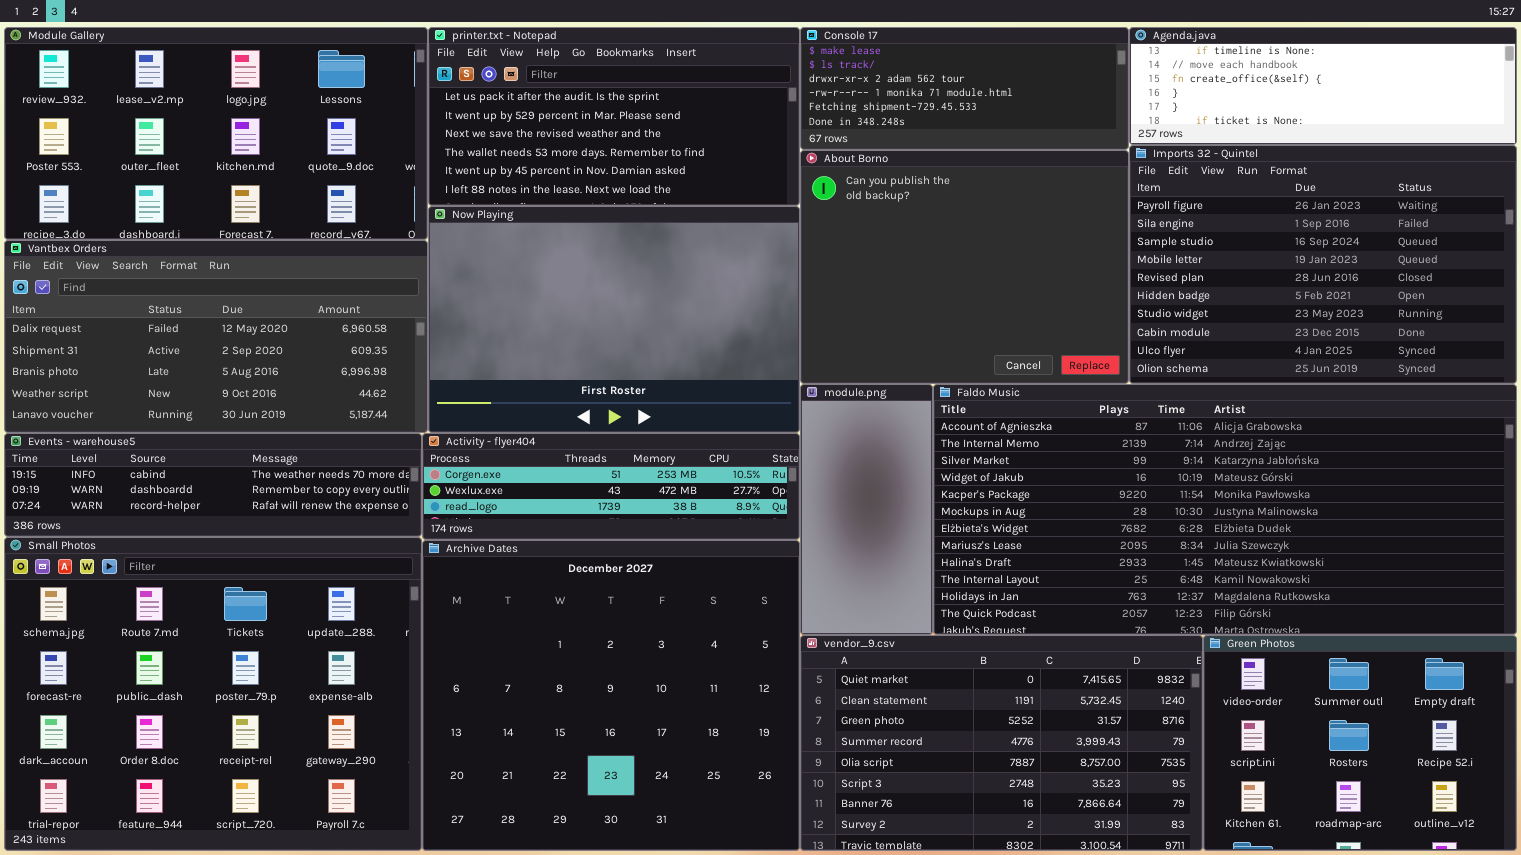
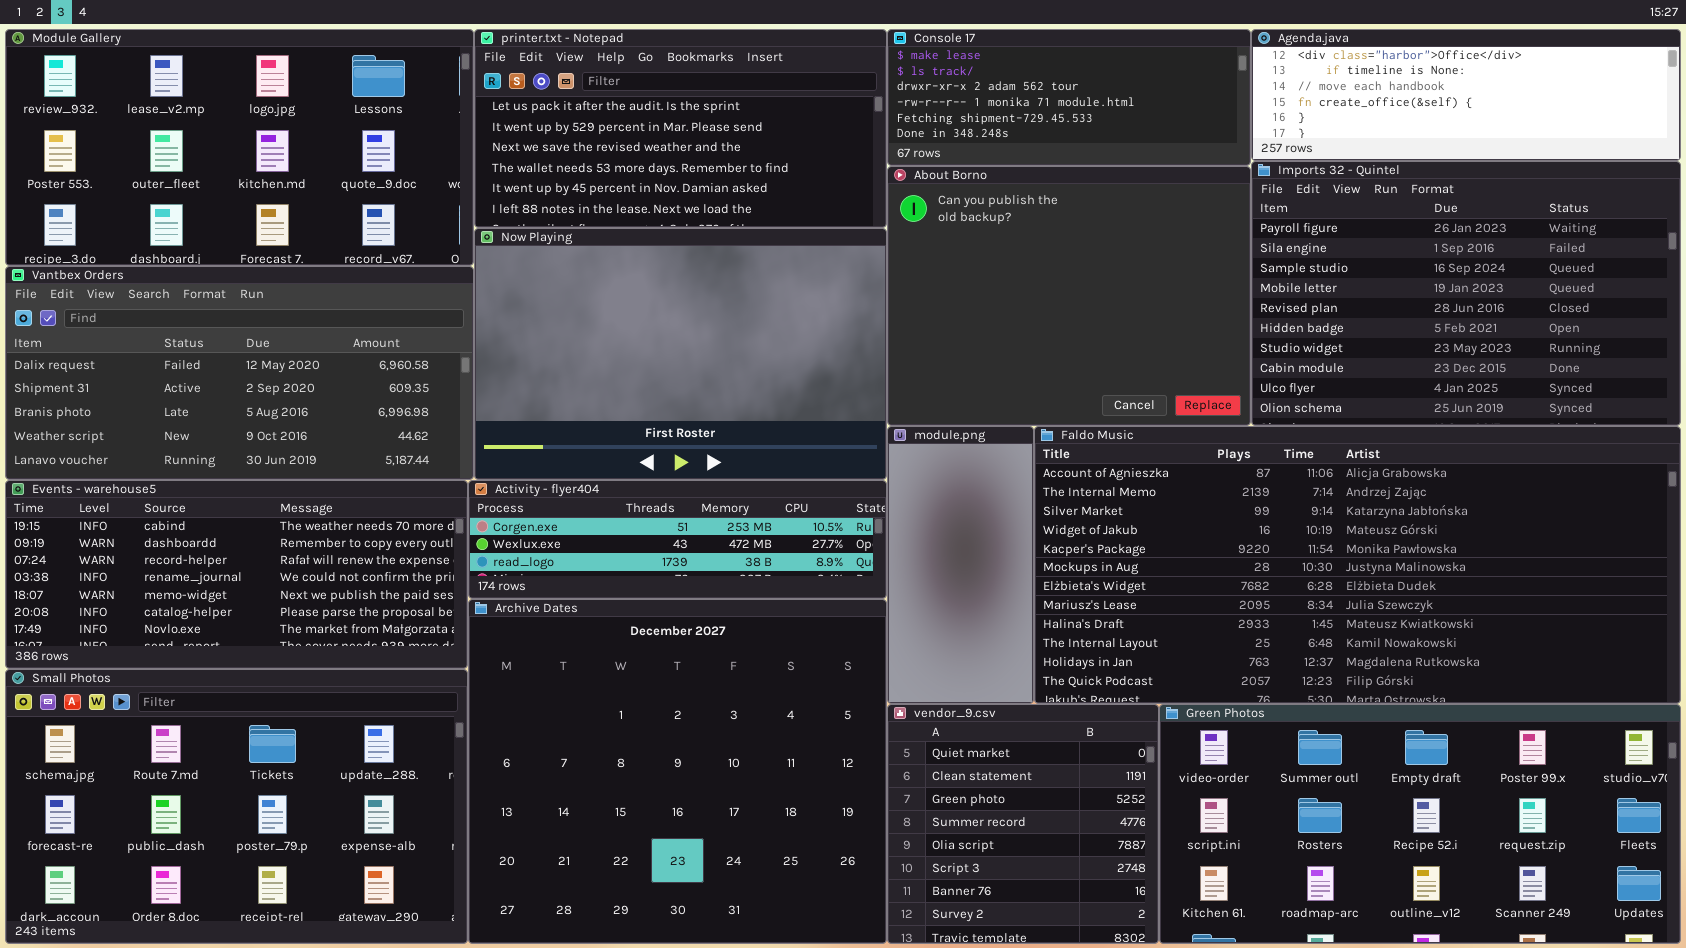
Agenda.java: [1129,27,1517,145] -> [1251,29,1681,161], scrolled up 1 row
Events - warehouse5: [4,433,422,537] -> [5,480,468,669], resized
Small Photos: [4,537,422,851] -> [5,669,468,944], resized
vendor_9.csv: [800,635,1203,851] -> [887,704,1159,944], resized
Green Photos: [1203,635,1517,851] -> [1159,704,1681,944], resized

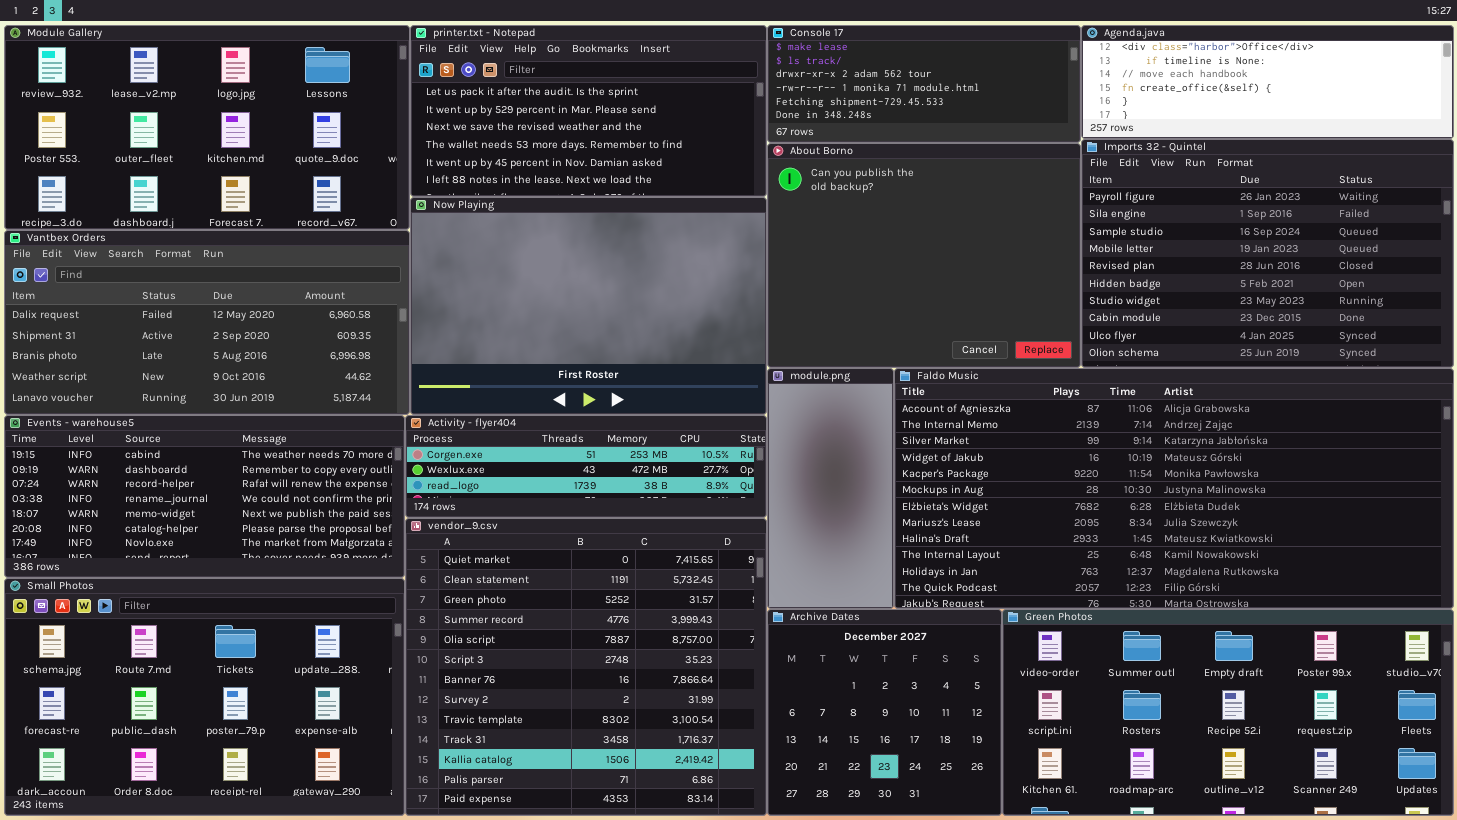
Archive Dates: [468,599,887,944] -> [767,609,1002,816], moved, resized
vendor_9.csv: [887,704,1159,944] -> [405,518,767,816], moved, resized

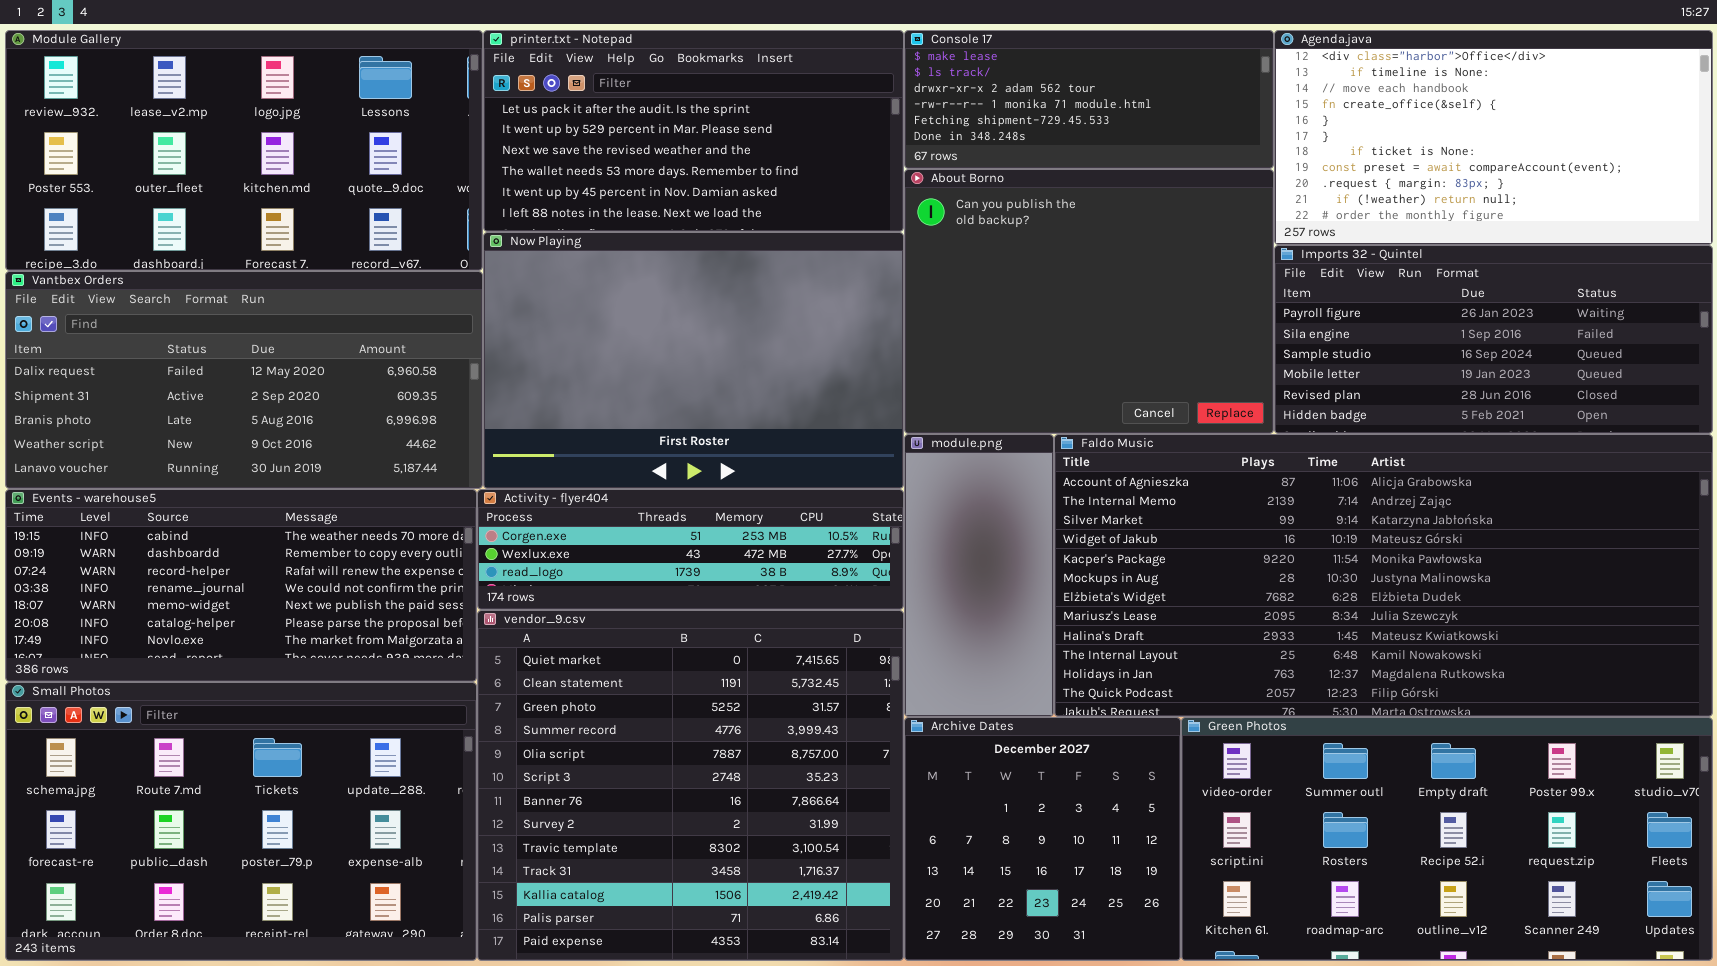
Agenda.java: [1081,25,1454,139] -> [1274,30,1713,245], resized
Imports 32 - Quintel: [1081,139,1454,368] -> [1274,245,1713,434], resized

